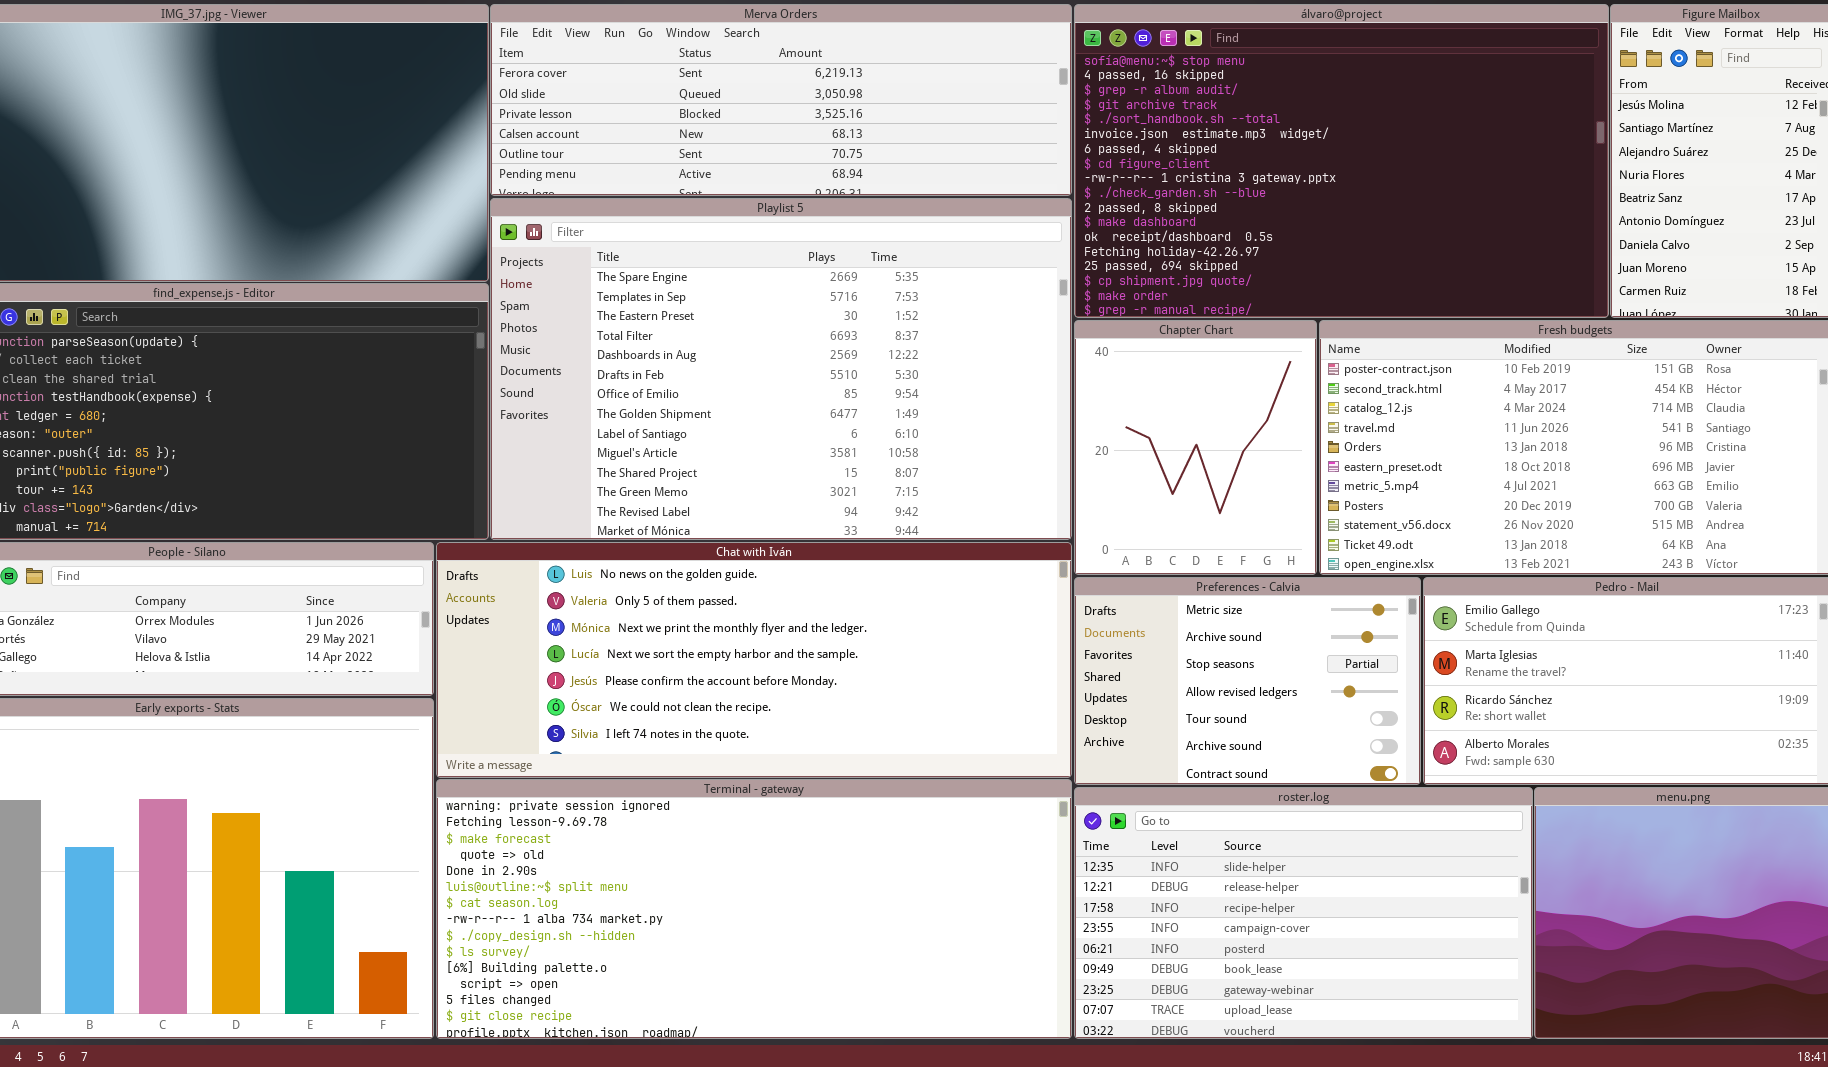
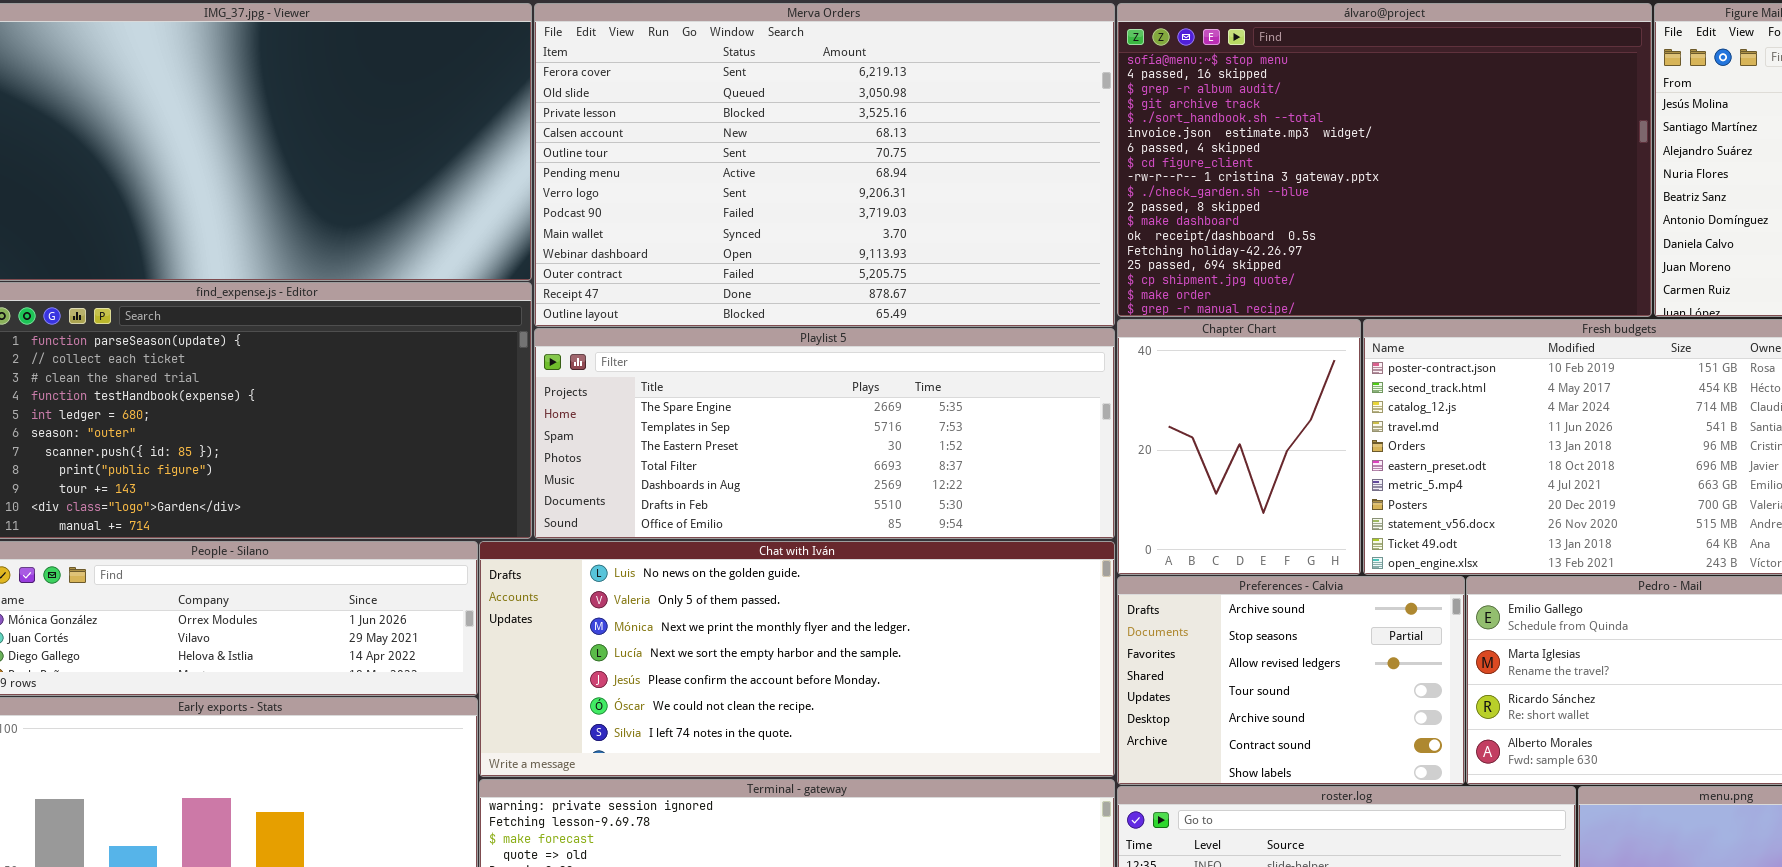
Merva Orders: [490,4,1072,196] -> [534,3,1115,327], resized
Playlist 5: [490,198,1072,540] -> [534,328,1115,539], resized
Preferences - Calvia: [1074,577,1421,785] -> [1117,576,1465,785], scrolled down 1 row

